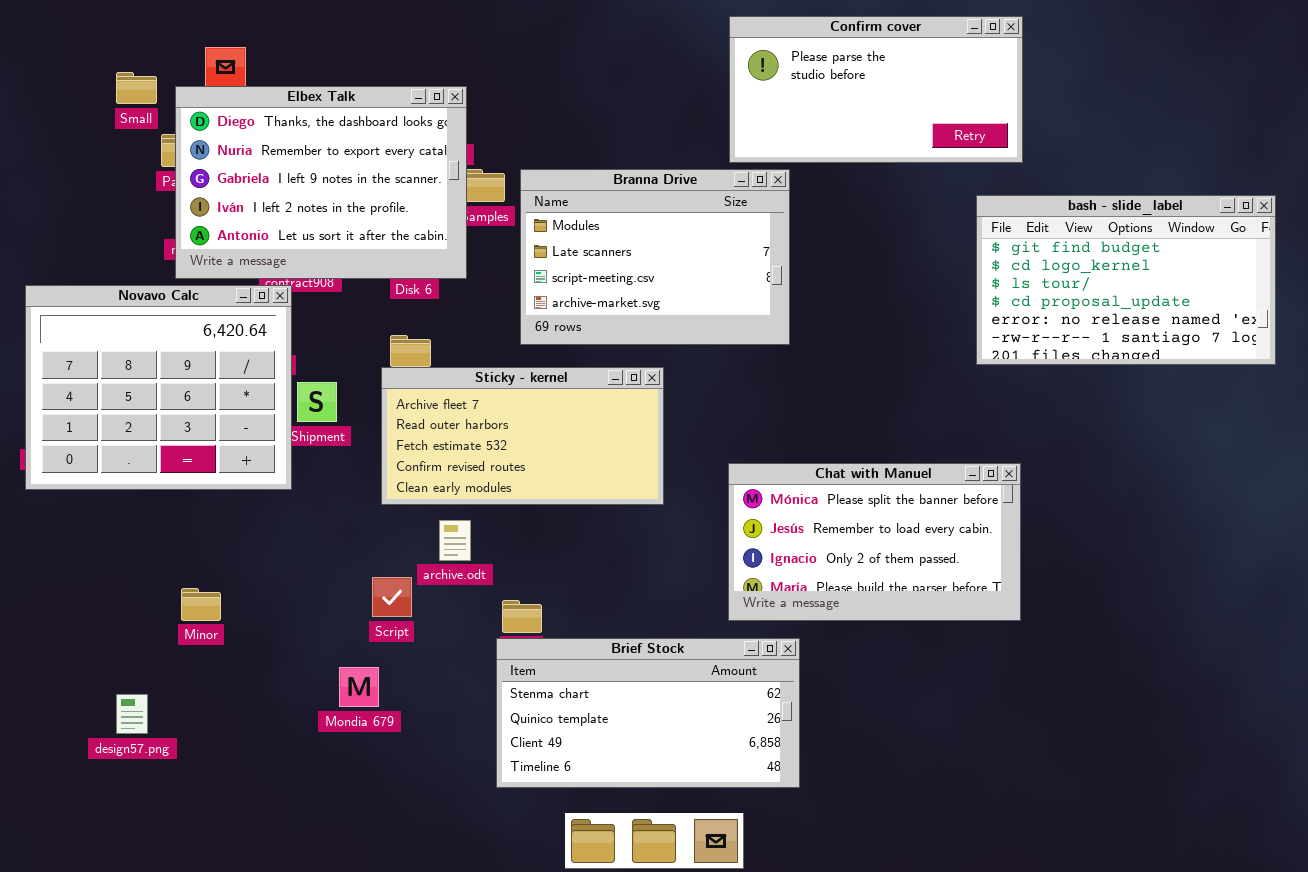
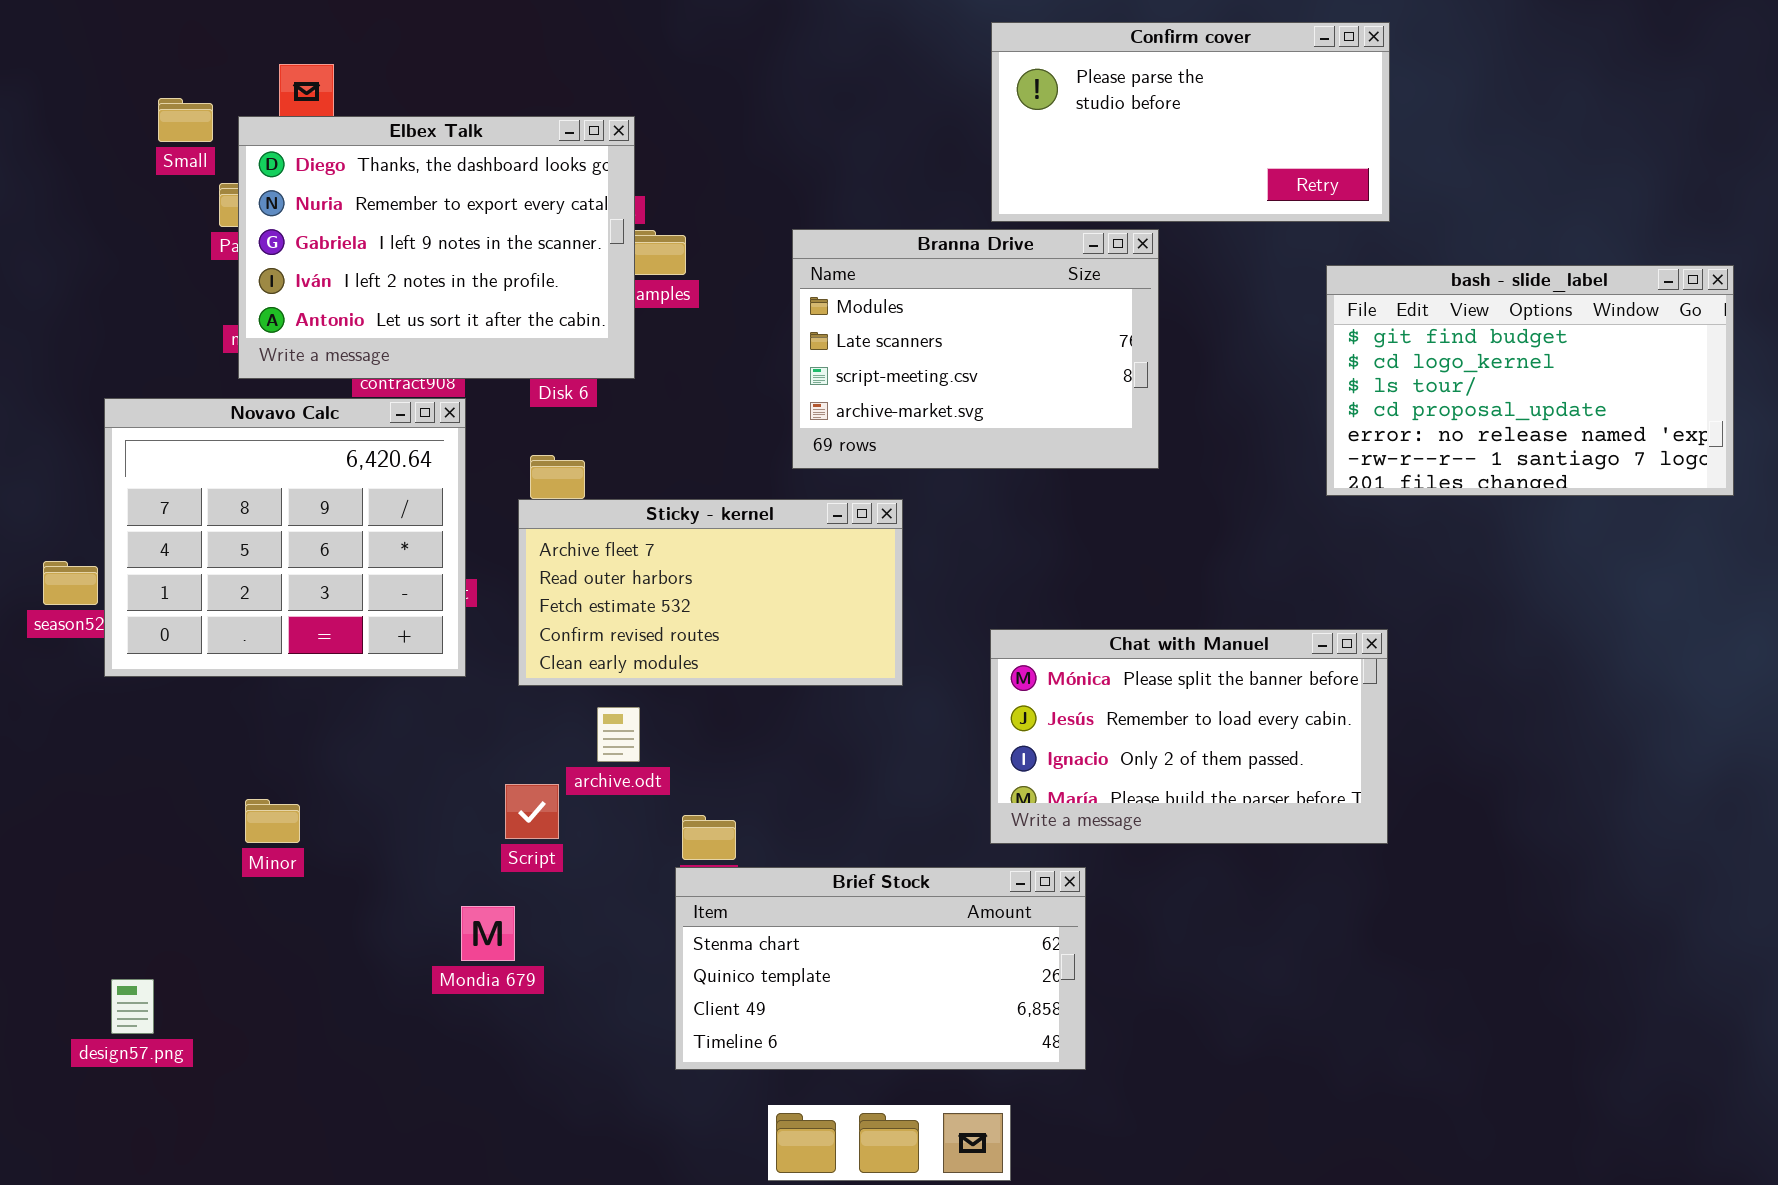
Branna Drive: [520,169,790,345] -> [792,229,1159,469], moved
Novavo Calc: [25,285,292,490] -> [104,398,466,677], moved
design57.png: [116,694,148,734] -> [111,979,154,1034], moved

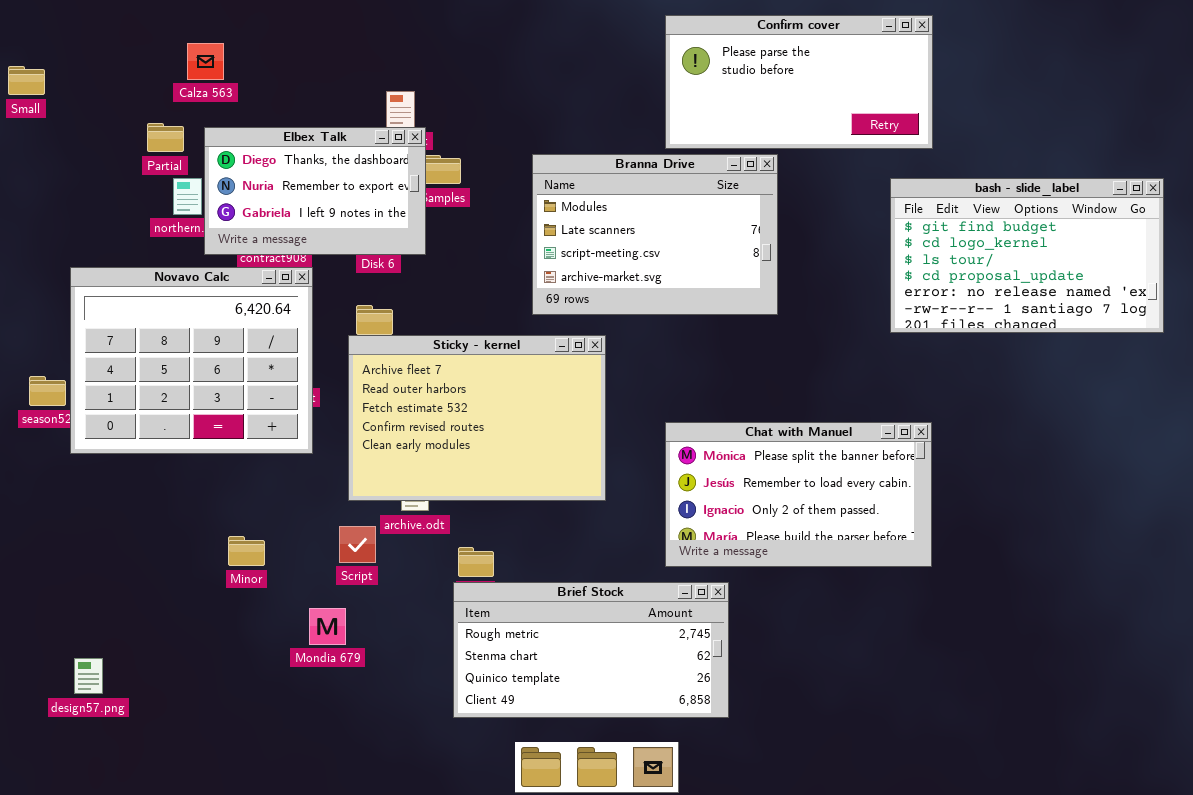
Small: [158,98,213,142] -> [8,66,45,95], moved
Elbex Talk: [238,116,635,379] -> [204,127,426,255], resized
Sticky - kernel: [518,499,903,686] -> [348,335,606,501], resized
Minor: [245,799,300,843] -> [228,536,265,566], moved
Brief Stock: [675,867,1086,1070] -> [453,582,729,718], scrolled up 1 row

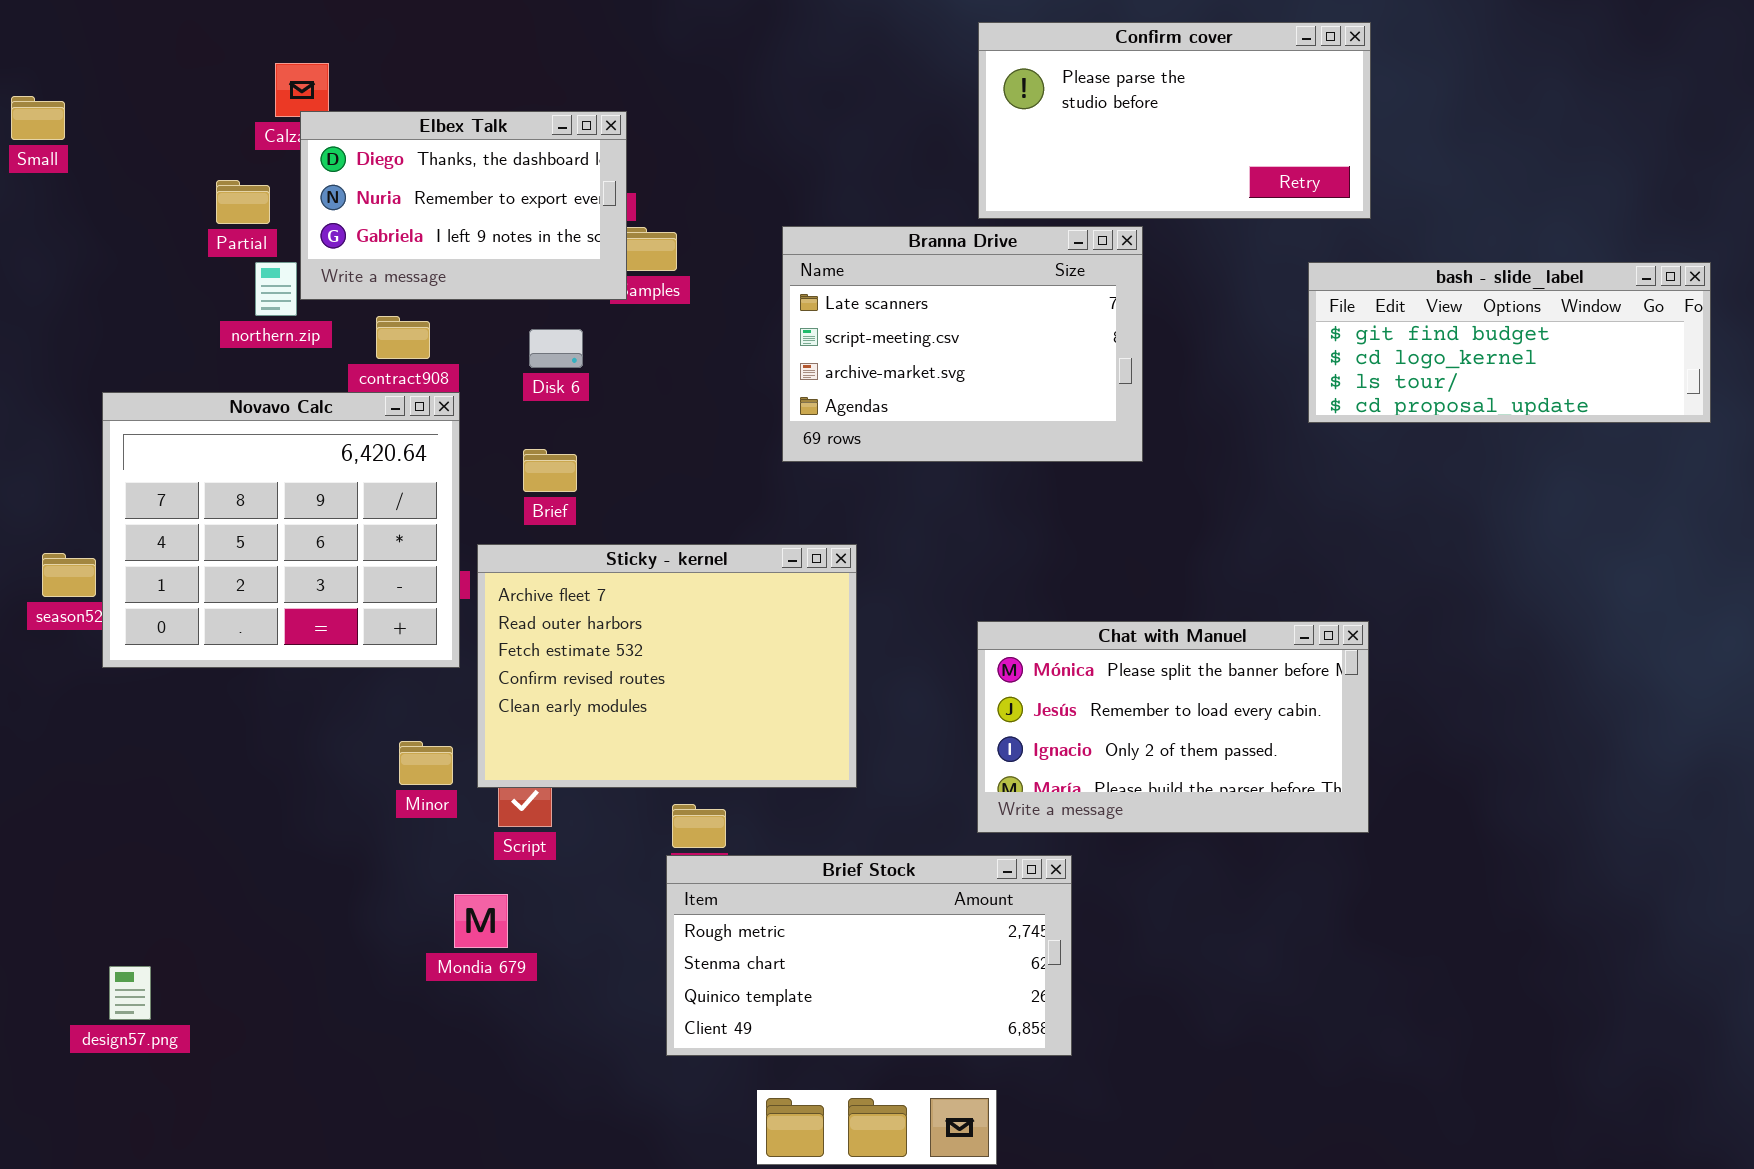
Elbex Talk: [204,127,426,255] -> [300,111,627,300], moved
Branna Drive: [532,154,778,315] -> [782,226,1143,462], scrolled down 1 row
bash - slide_label: [890,178,1164,333] -> [1308,262,1711,423], resized
Sticky - kernel: [348,335,606,501] -> [477,544,857,788], moved
Minor: [228,536,265,566] -> [399,741,453,785], moved

